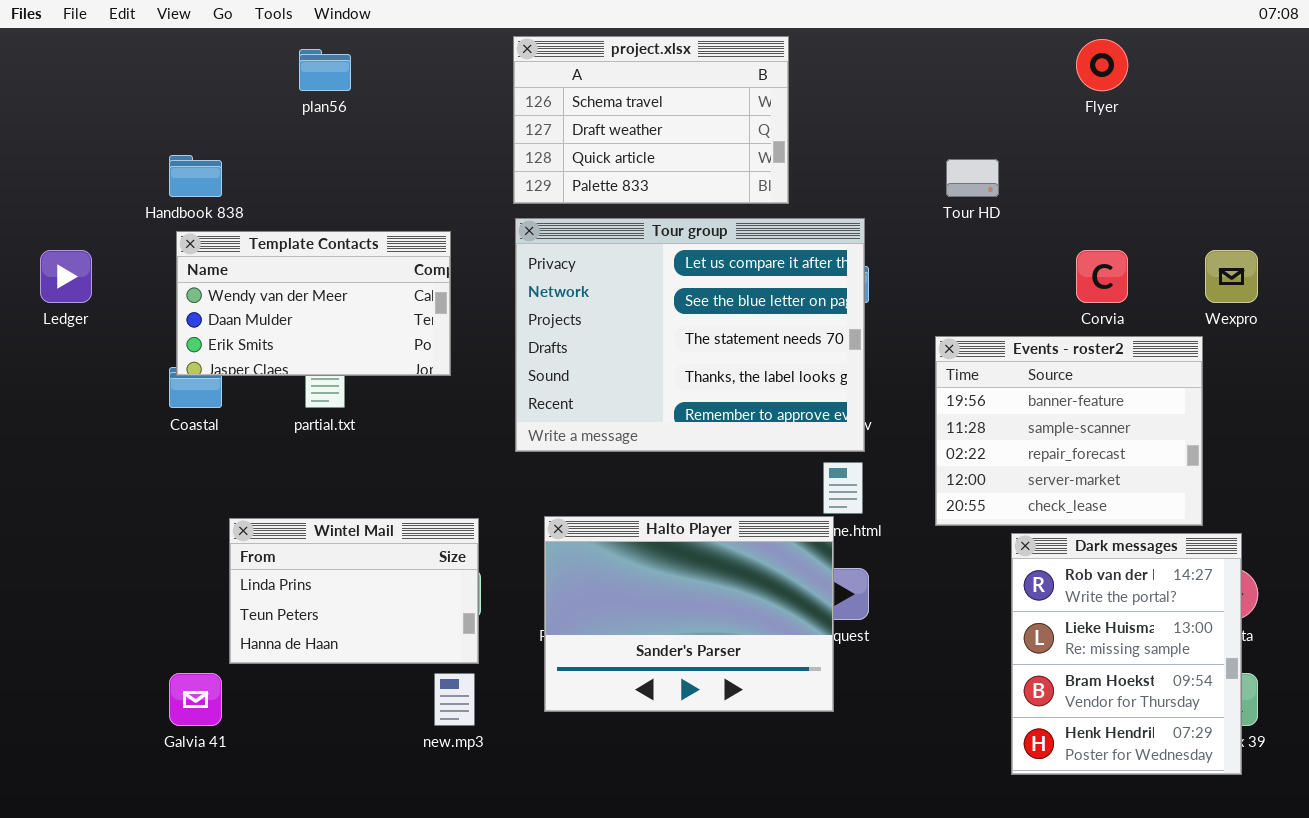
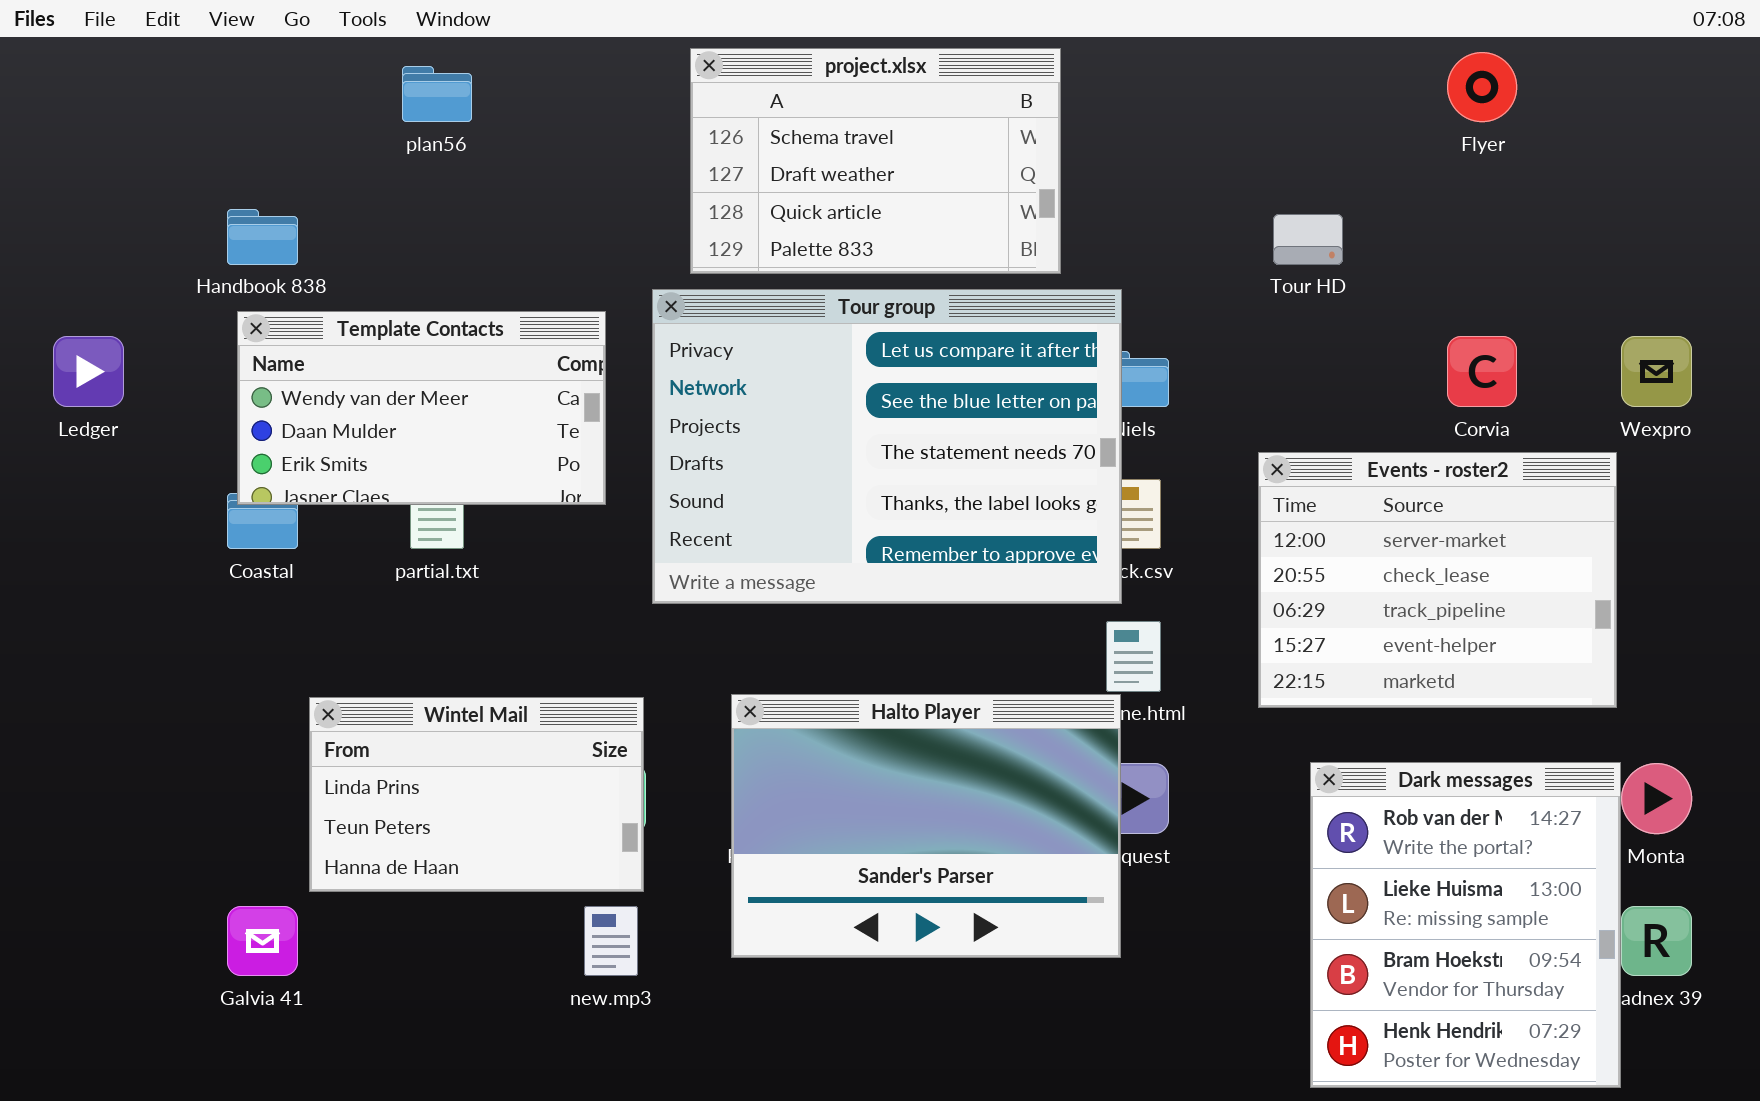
Tour group: [515,218,865,452] -> [652,289,1122,604], moved
Events - roster2: [935,336,1203,526] -> [1258,452,1617,708], scrolled down 3 rows
Dark messages: [1011,533,1242,775] -> [1310,762,1621,1088], moved

